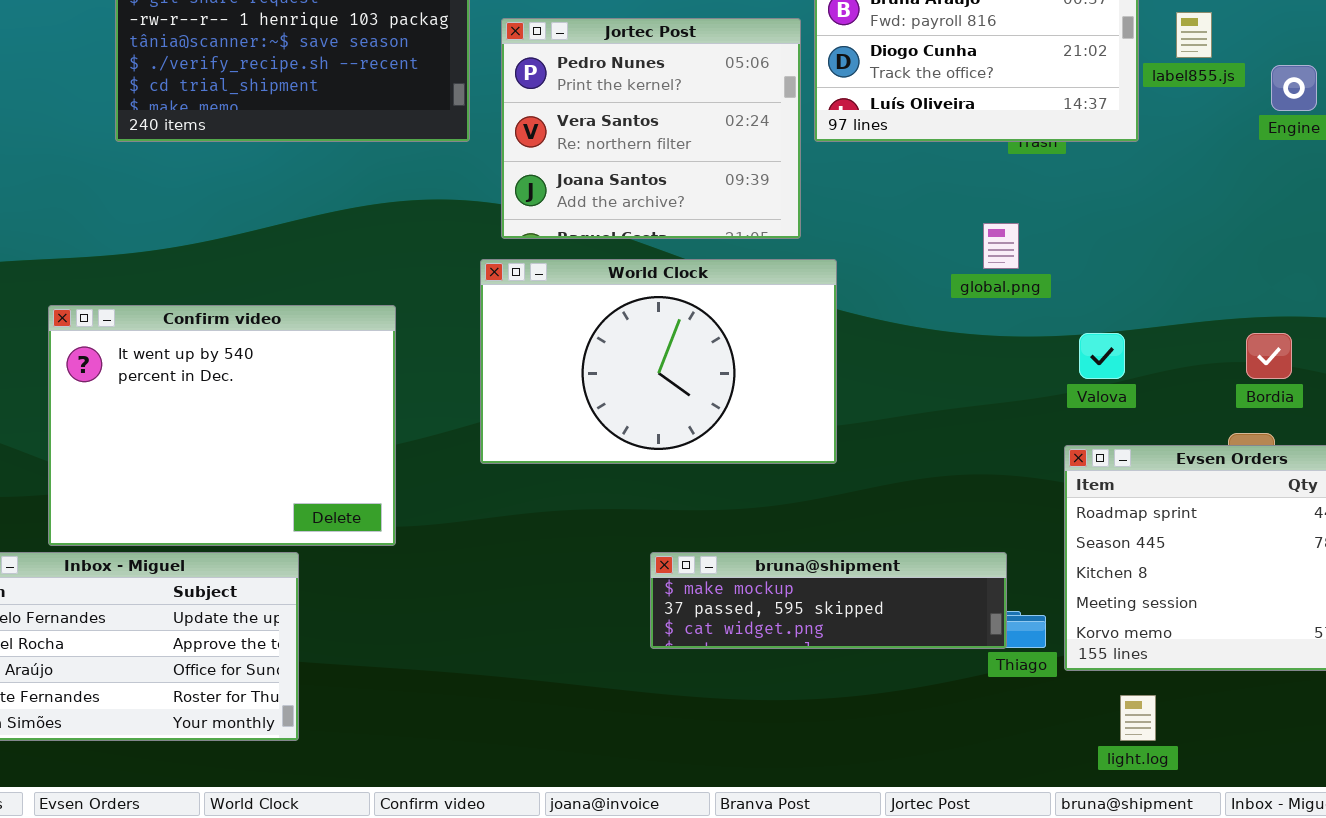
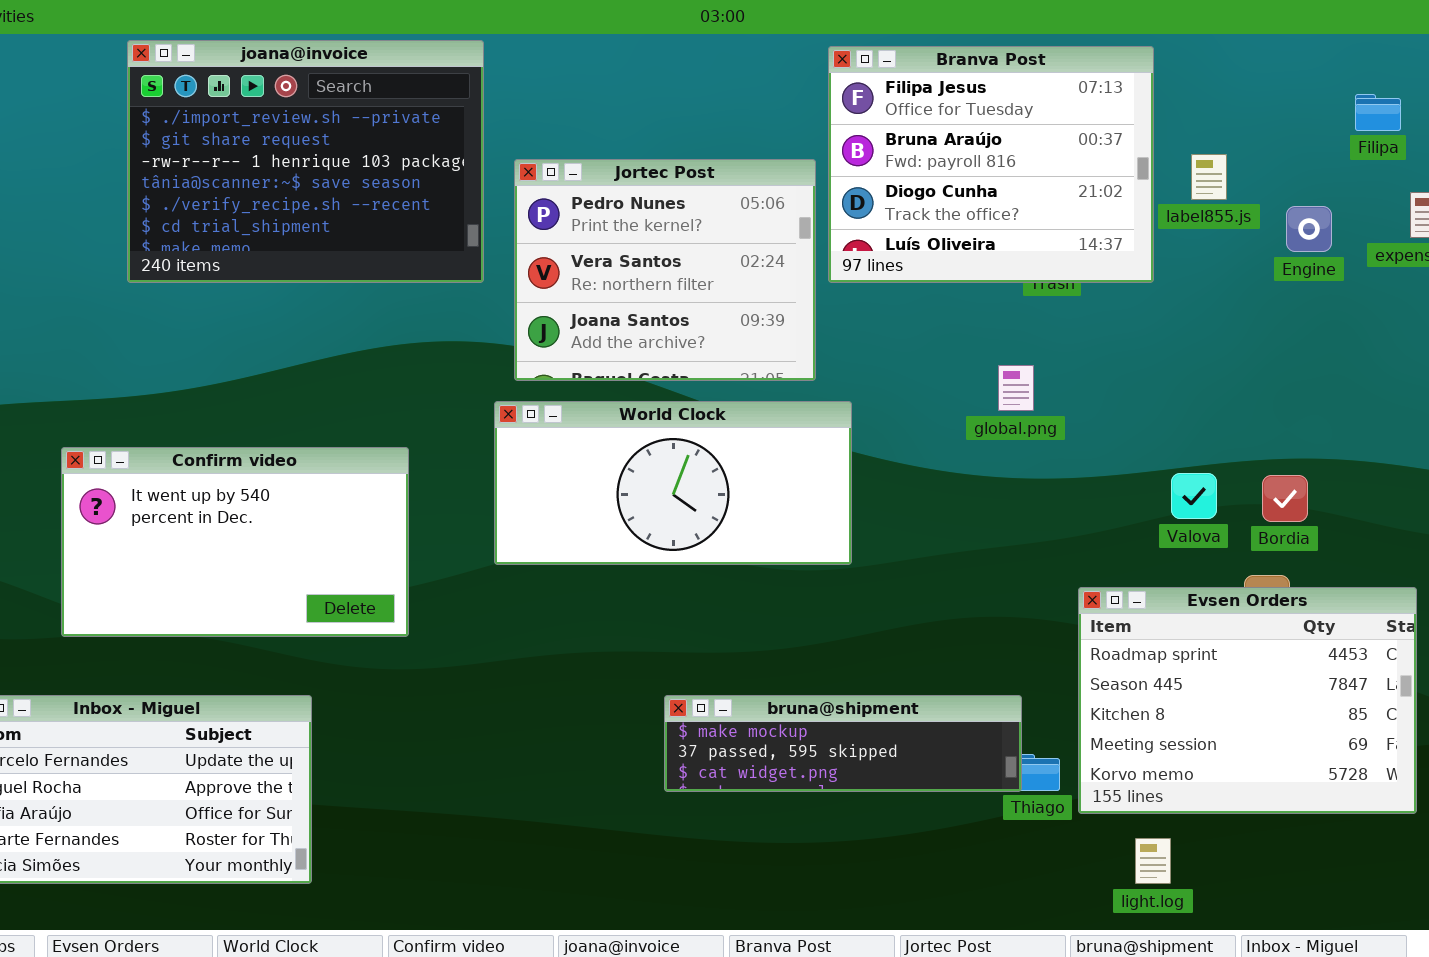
World Clock: [480,259,837,464] -> [494,401,852,565], resized
Confirm video: [48,305,396,546] -> [61,447,409,637], resized
Valova: [1079,333,1125,379] -> [1171,473,1217,519], moved

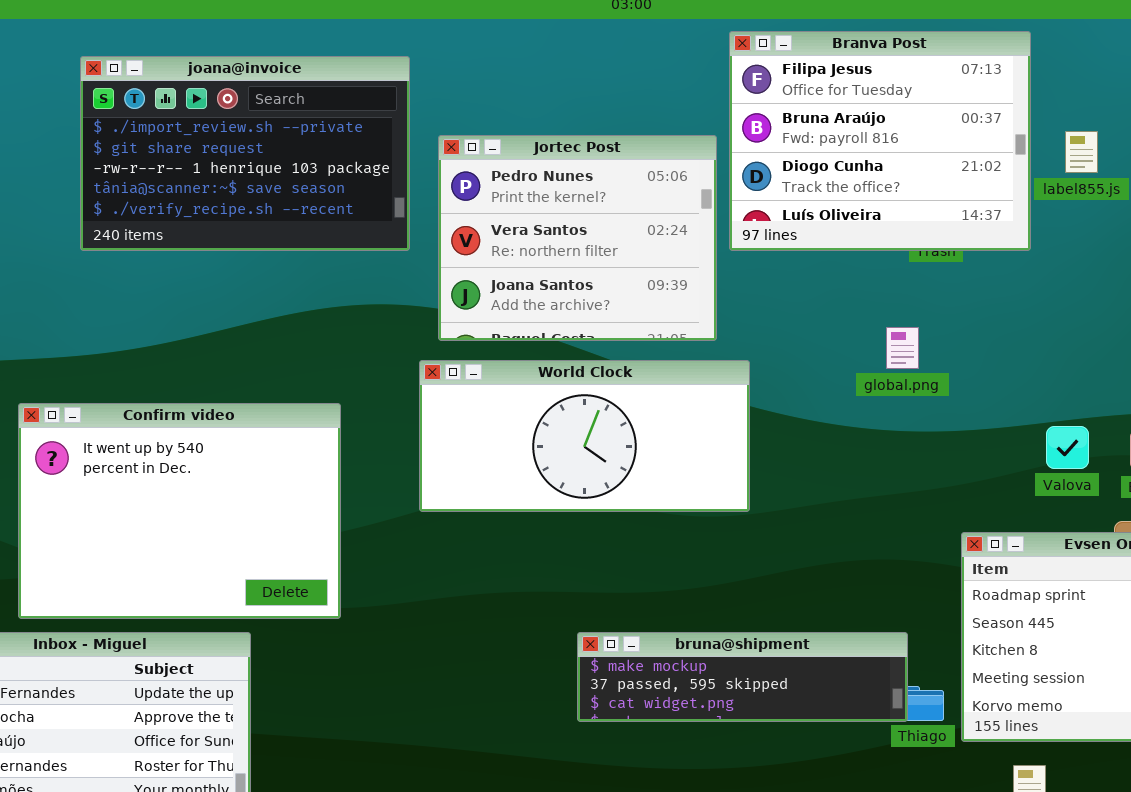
joana@invoice: [127,40,484,283] -> [80,56,410,251], resized
Confirm video: [61,447,409,637] -> [18,403,341,619], resized

